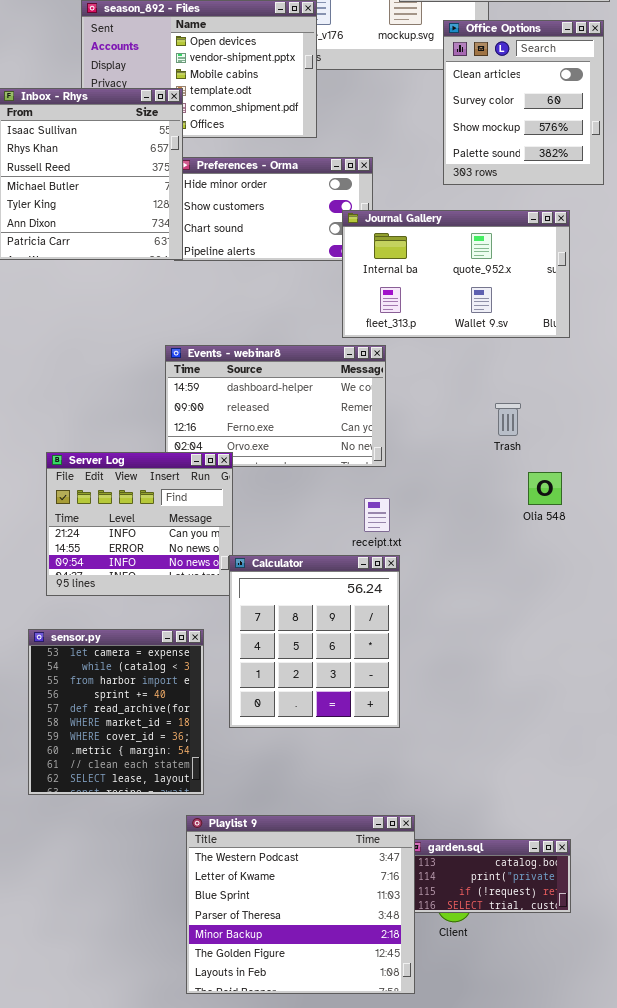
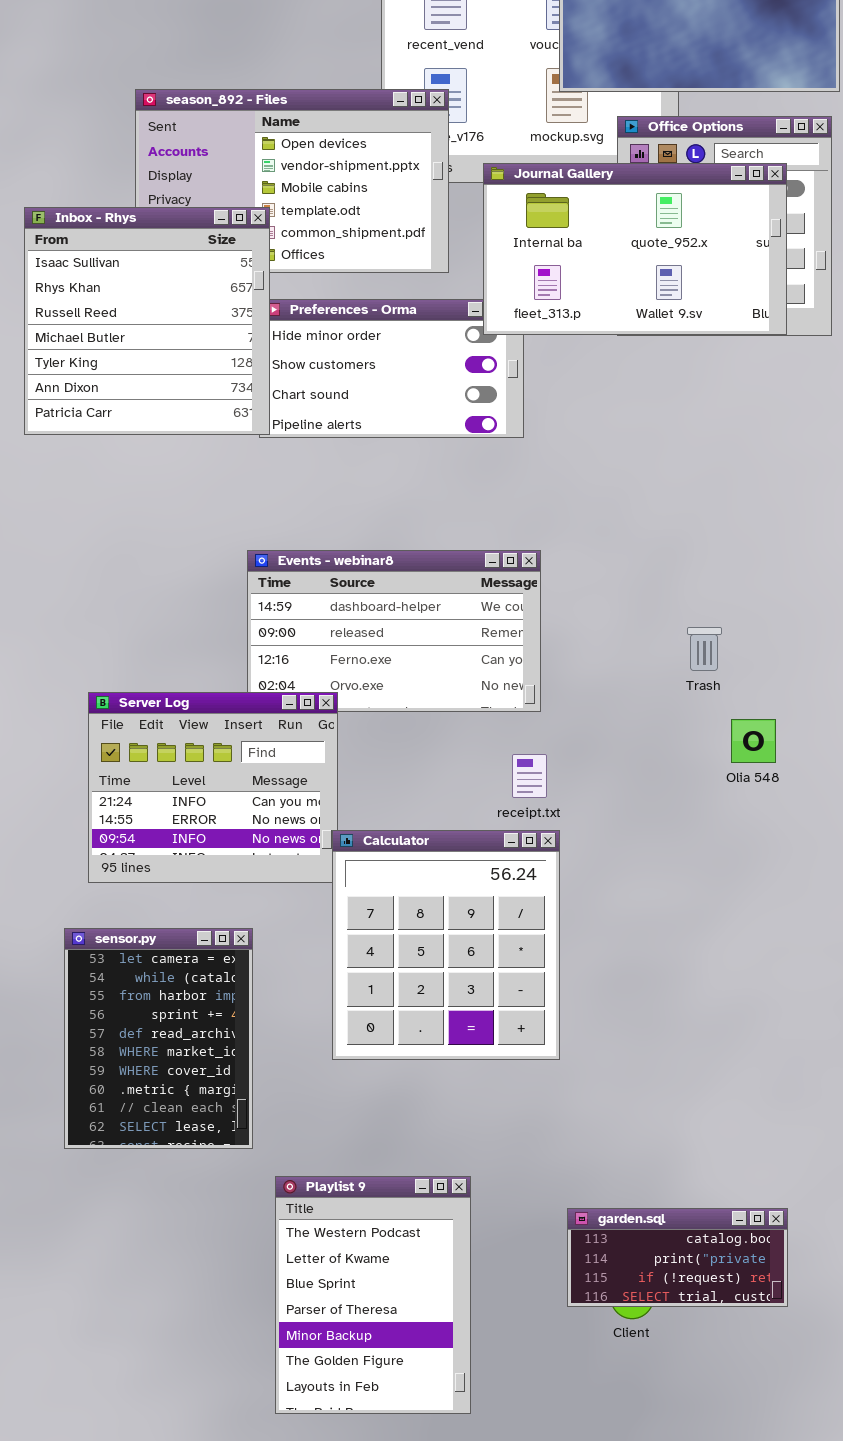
Journal Gallery: [342,210,570,338] -> [483,163,787,335], moved
sensor.py: [28,629,204,795] -> [64,928,253,1149], resized
Playlist 9: [186,815,415,994] -> [275,1176,471,1414], resized

